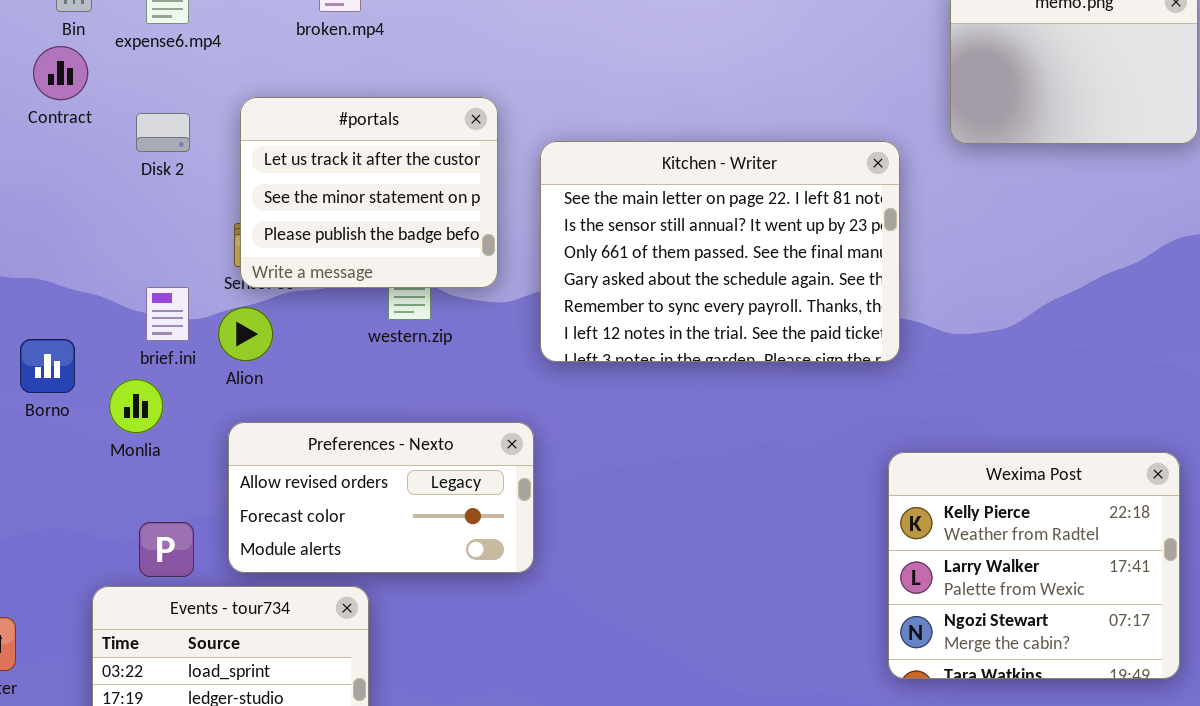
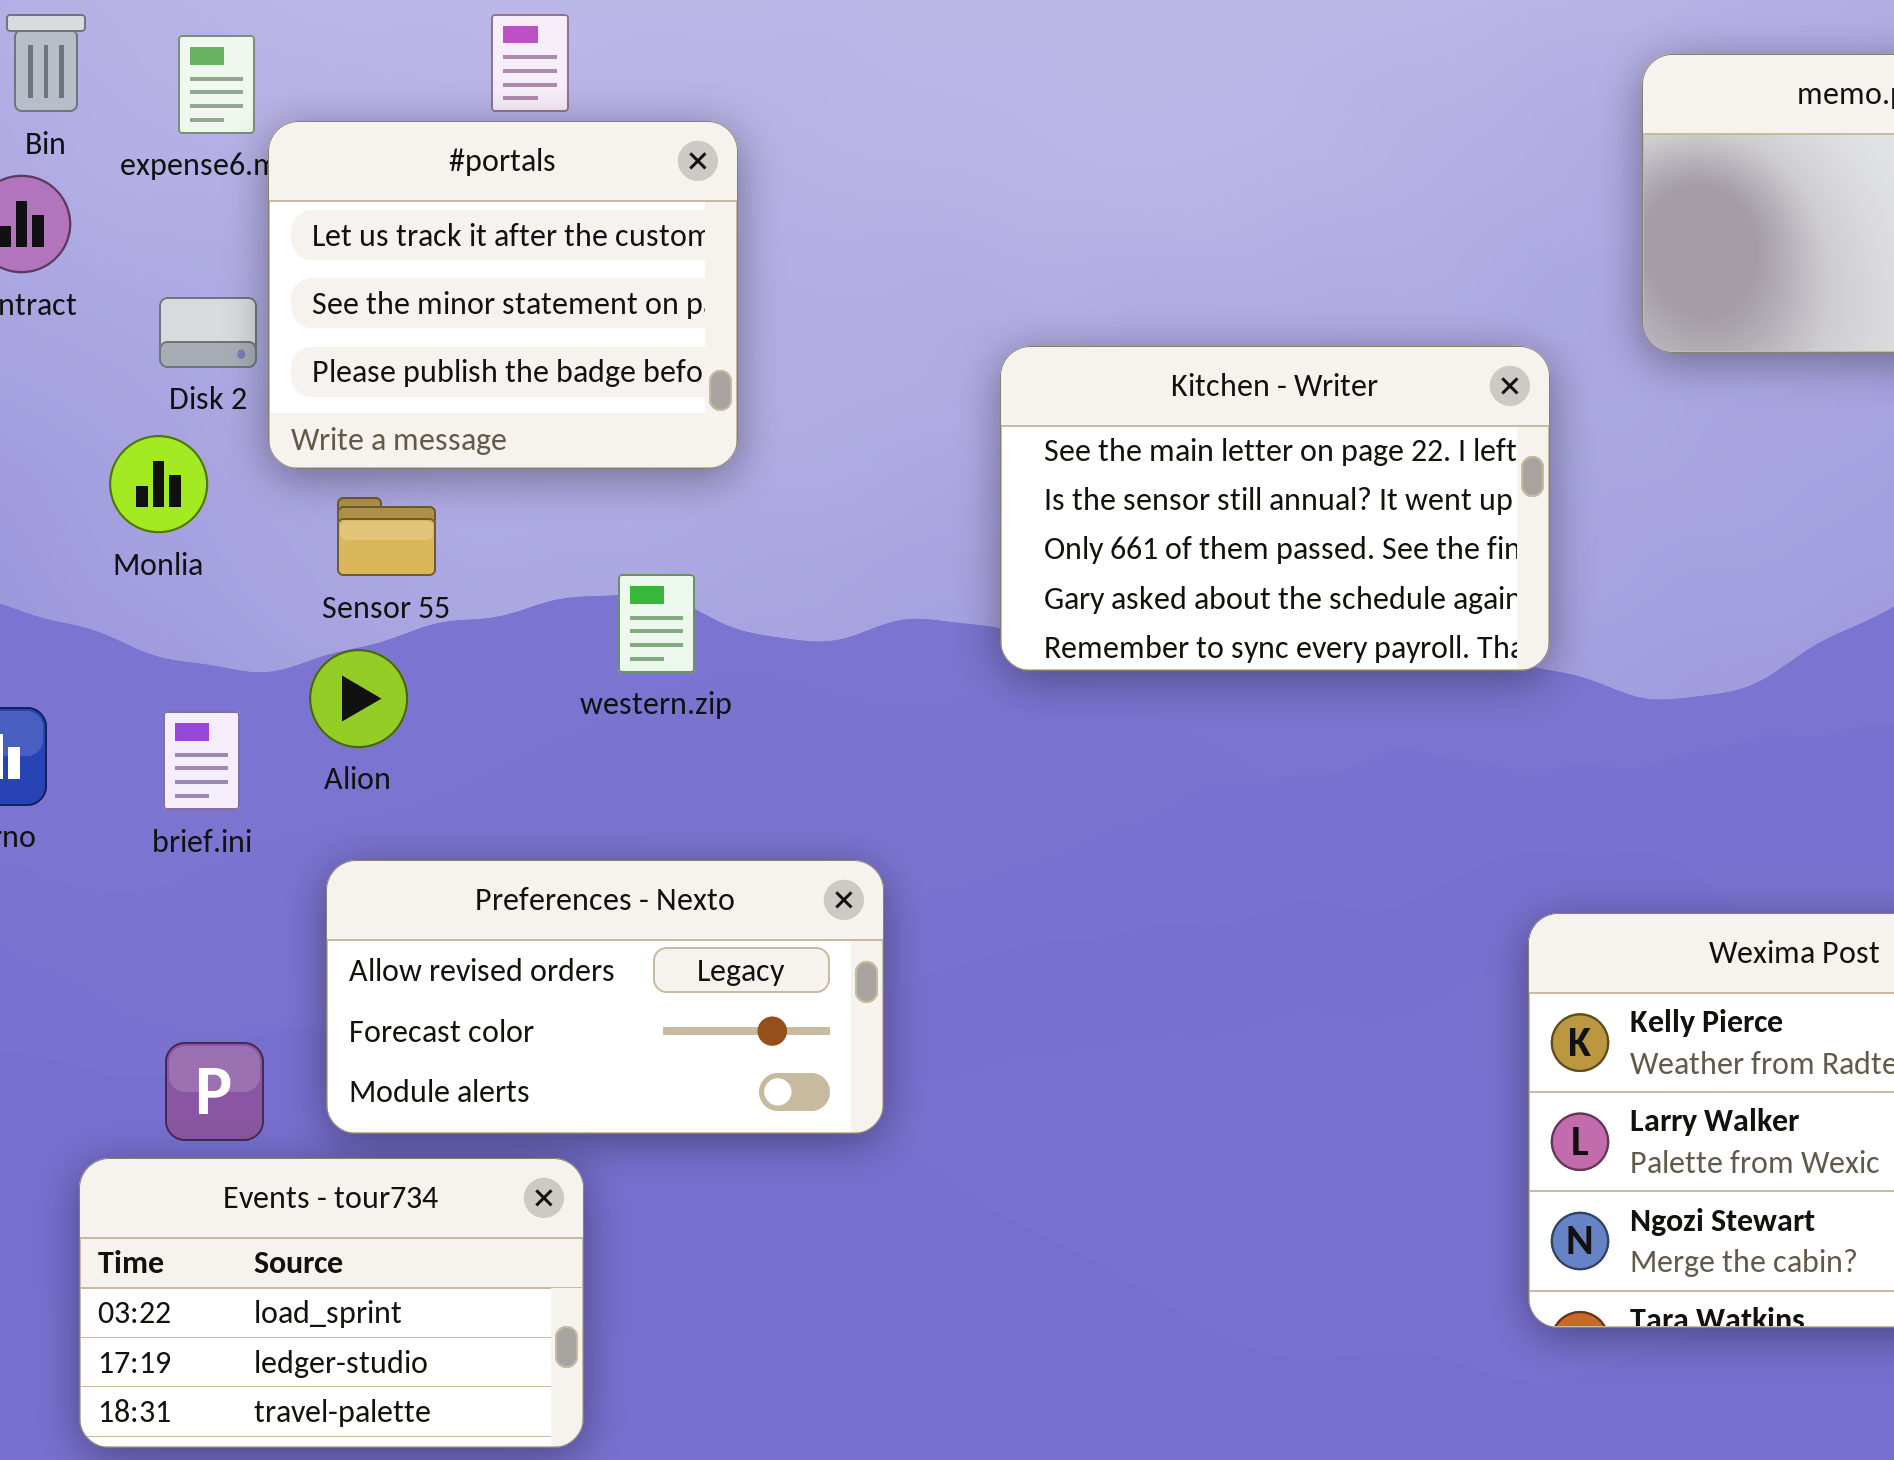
#portals: [240,97,498,288] -> [268,121,738,469], moved
Kitchen - Writer: [540,141,900,362] -> [1000,346,1550,671], resized
brief.ini: [146,287,189,341] -> [163,711,240,810], moved
Monlia: [109,379,163,433] -> [109,435,208,533], moved

